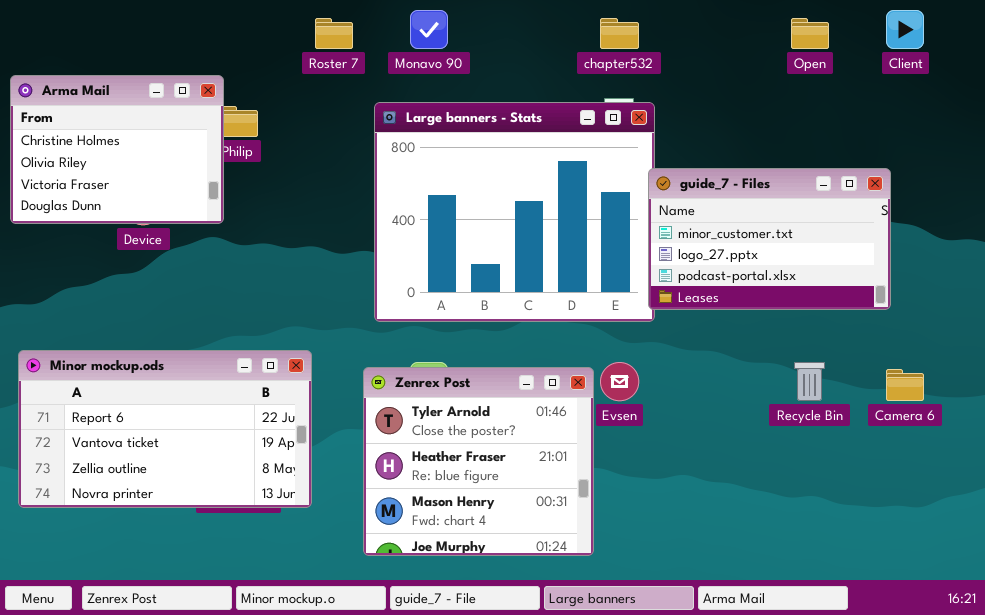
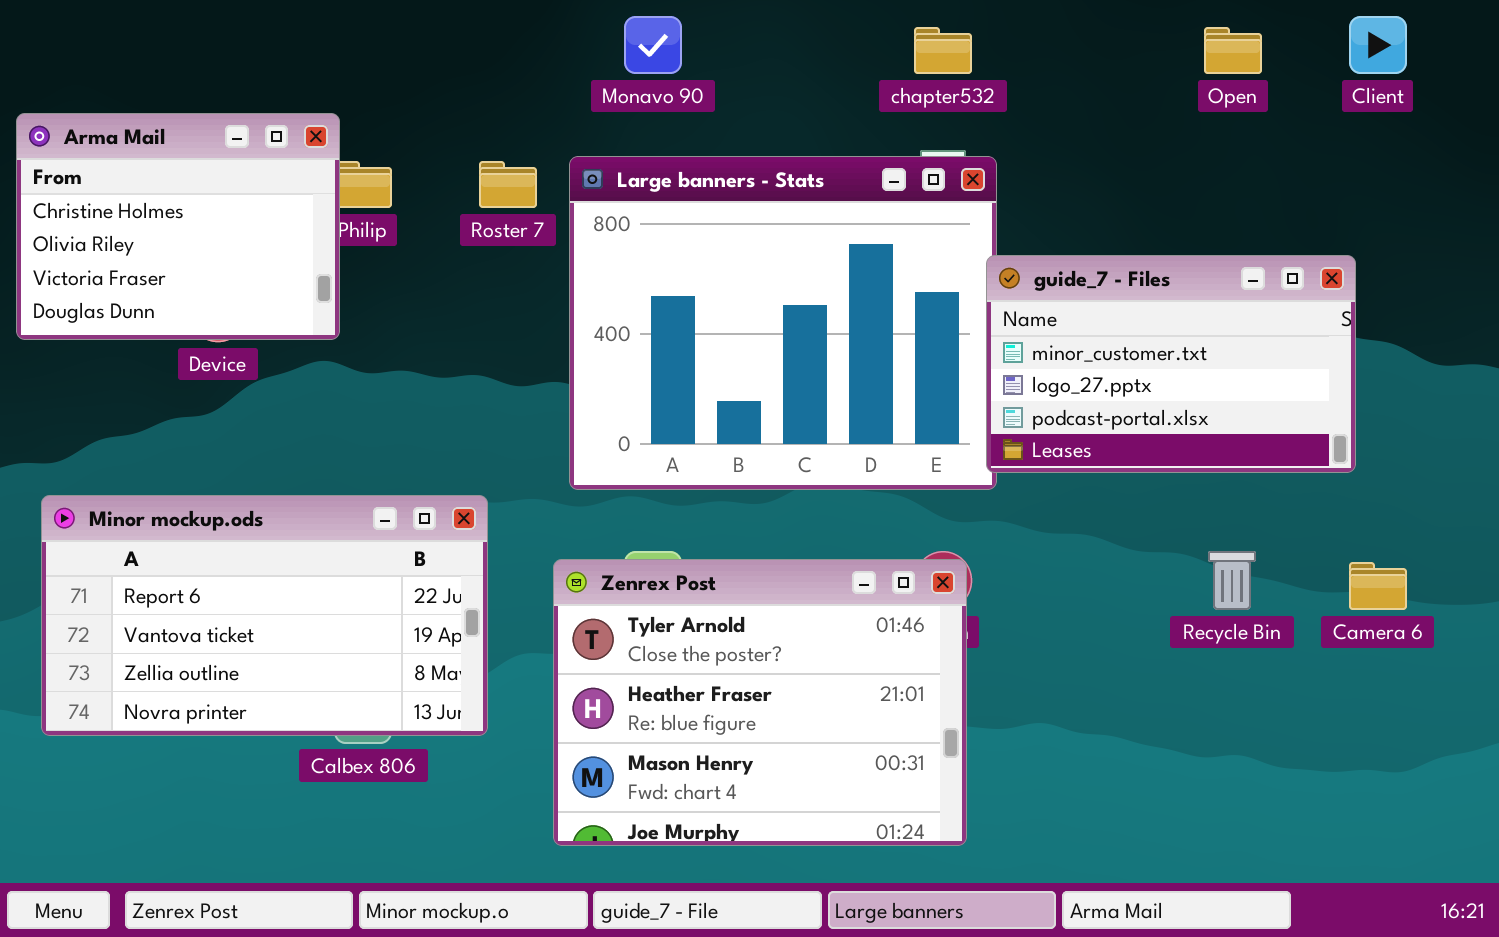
Roster 7: [315,18,353,49] -> [479,161,537,208], moved
Minor mockup.ods: [18,350,312,508] -> [41,495,488,736], moved
Zenrex Post: [363,367,594,556] -> [553,559,967,846], resized

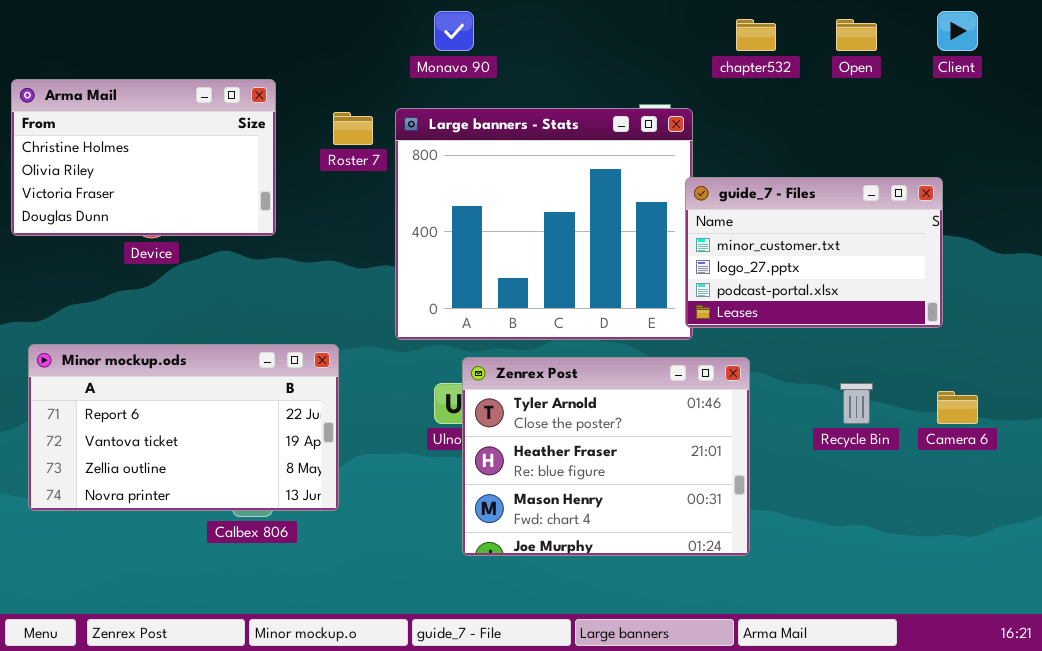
chapter532: [914,27,972,74] -> [736,19,776,51], moved
Arma Mail: [16,113,340,340] -> [11,79,276,236], resized
Zenrex Post: [553,559,967,846] -> [462,357,750,556], moved

